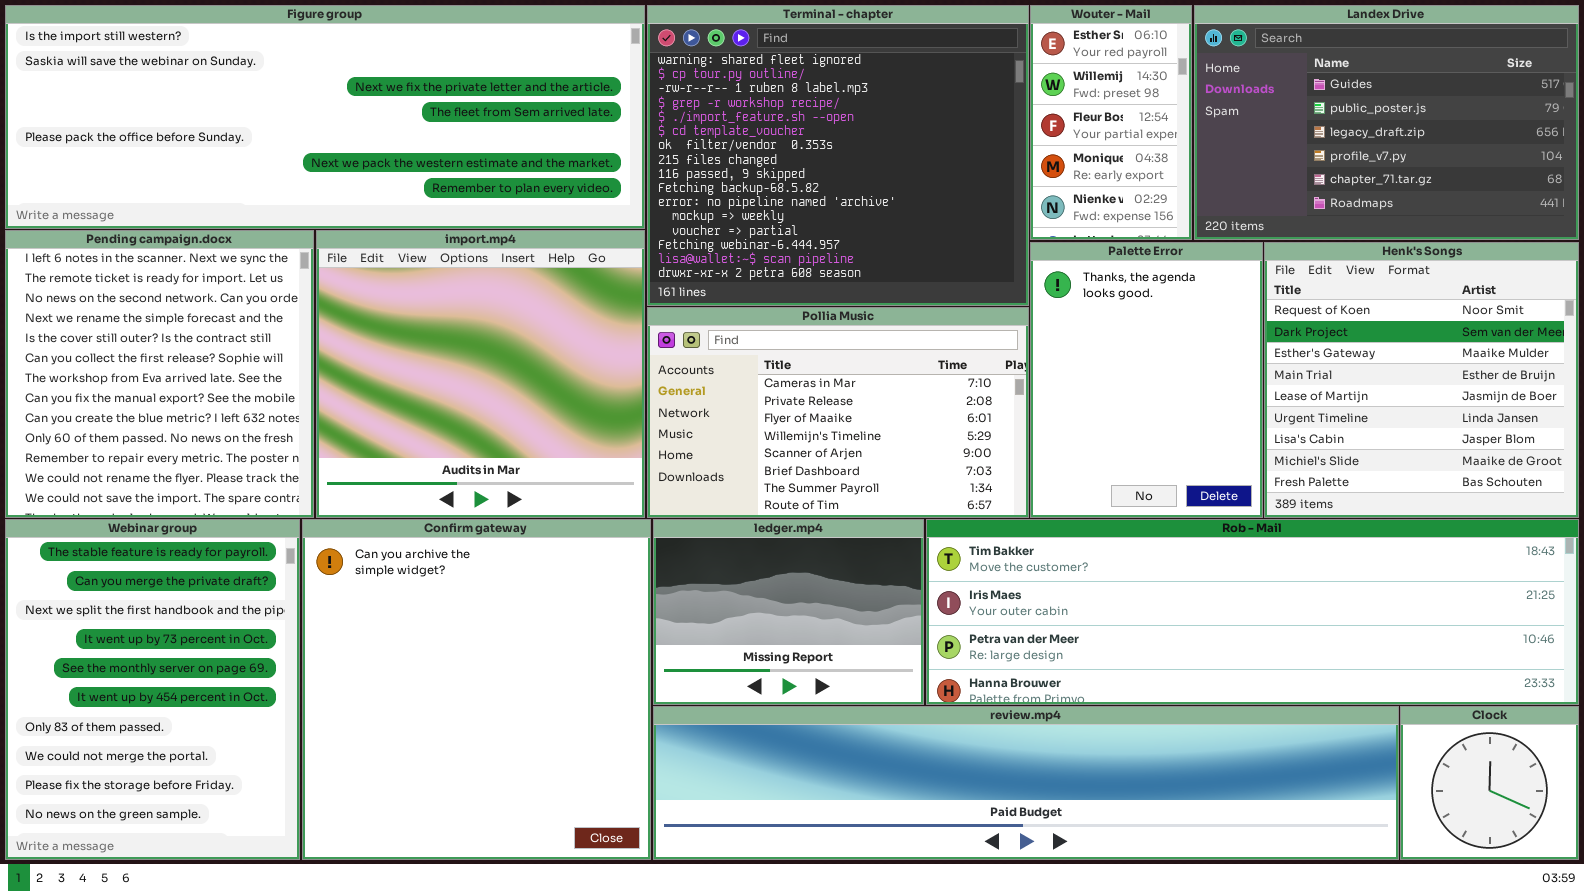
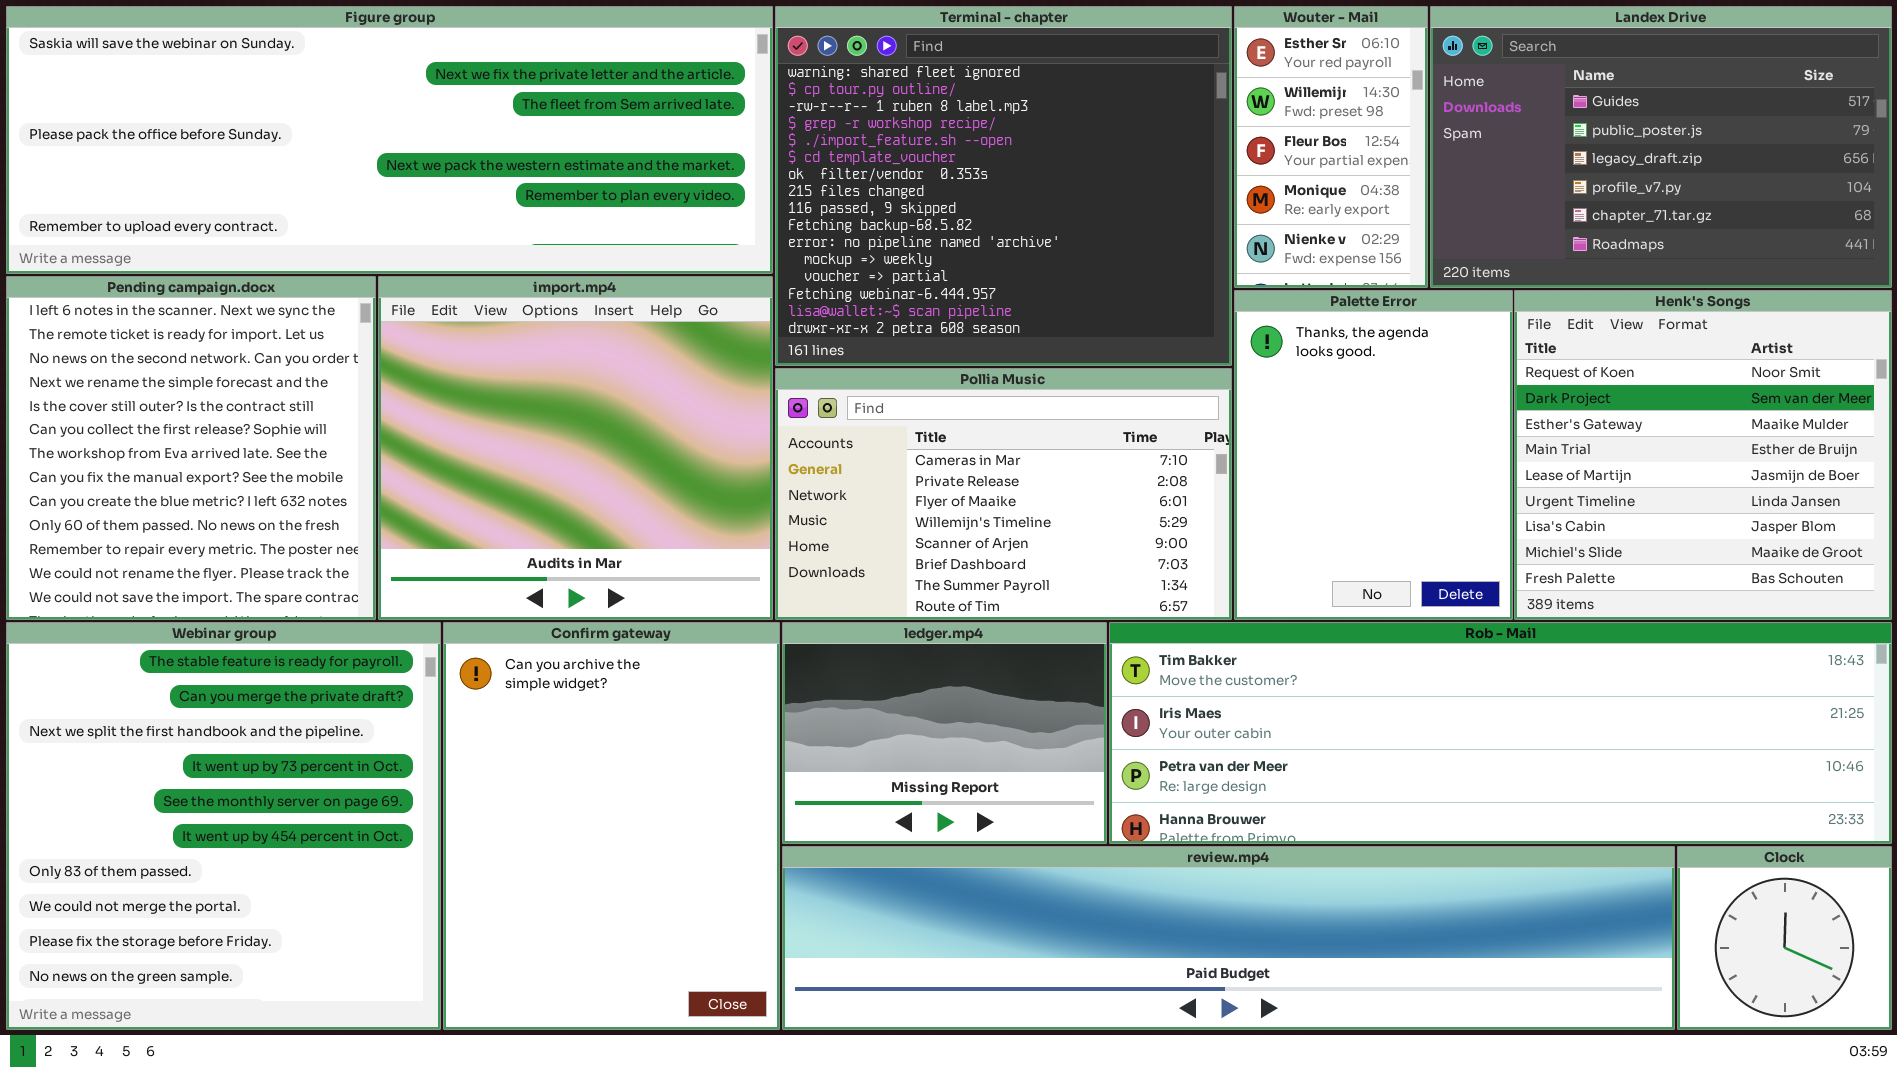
Figure group: [5,5,645,229] -> [6,6,773,274], scrolled down 1 row
Webinar group: [5,519,300,860] -> [6,622,441,1030], resized
Confirm gateway: [302,519,651,860] -> [443,622,780,1030], resized

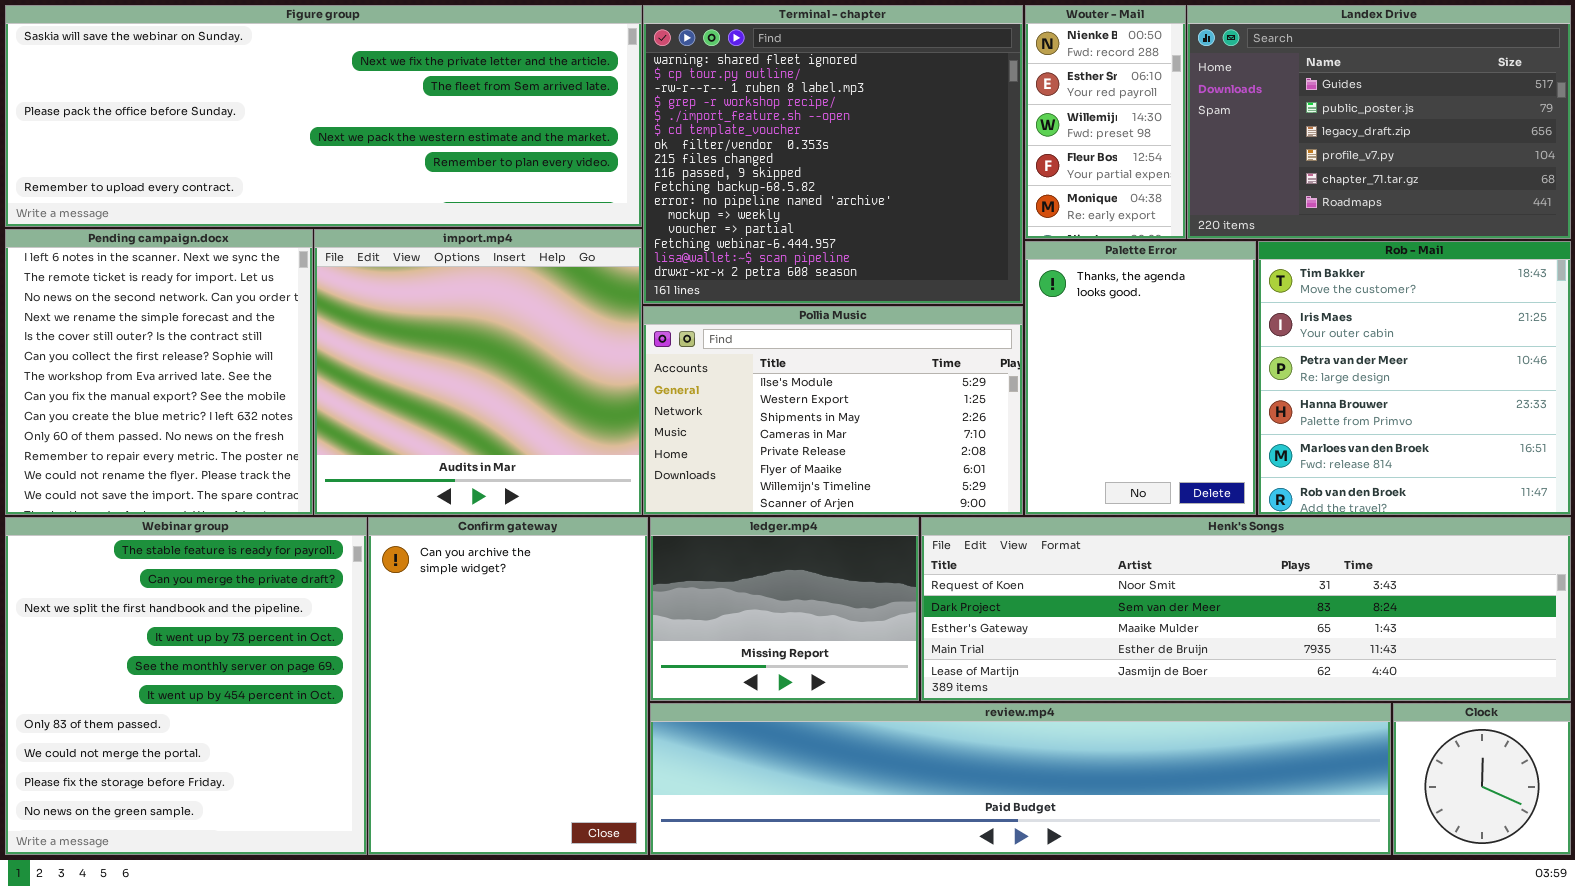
Wouter - Mail: [1234,6,1428,288] -> [1025,5,1186,239], scrolled up 1 row
Henk's Songs: [1514,290,1892,620] -> [921,517,1571,701], moved, resized
Pollia Music: [775,368,1232,620] -> [643,306,1023,515], scrolled up 3 rows
Rob - Mail: [1109,622,1892,844] -> [1258,241,1571,515], moved, resized

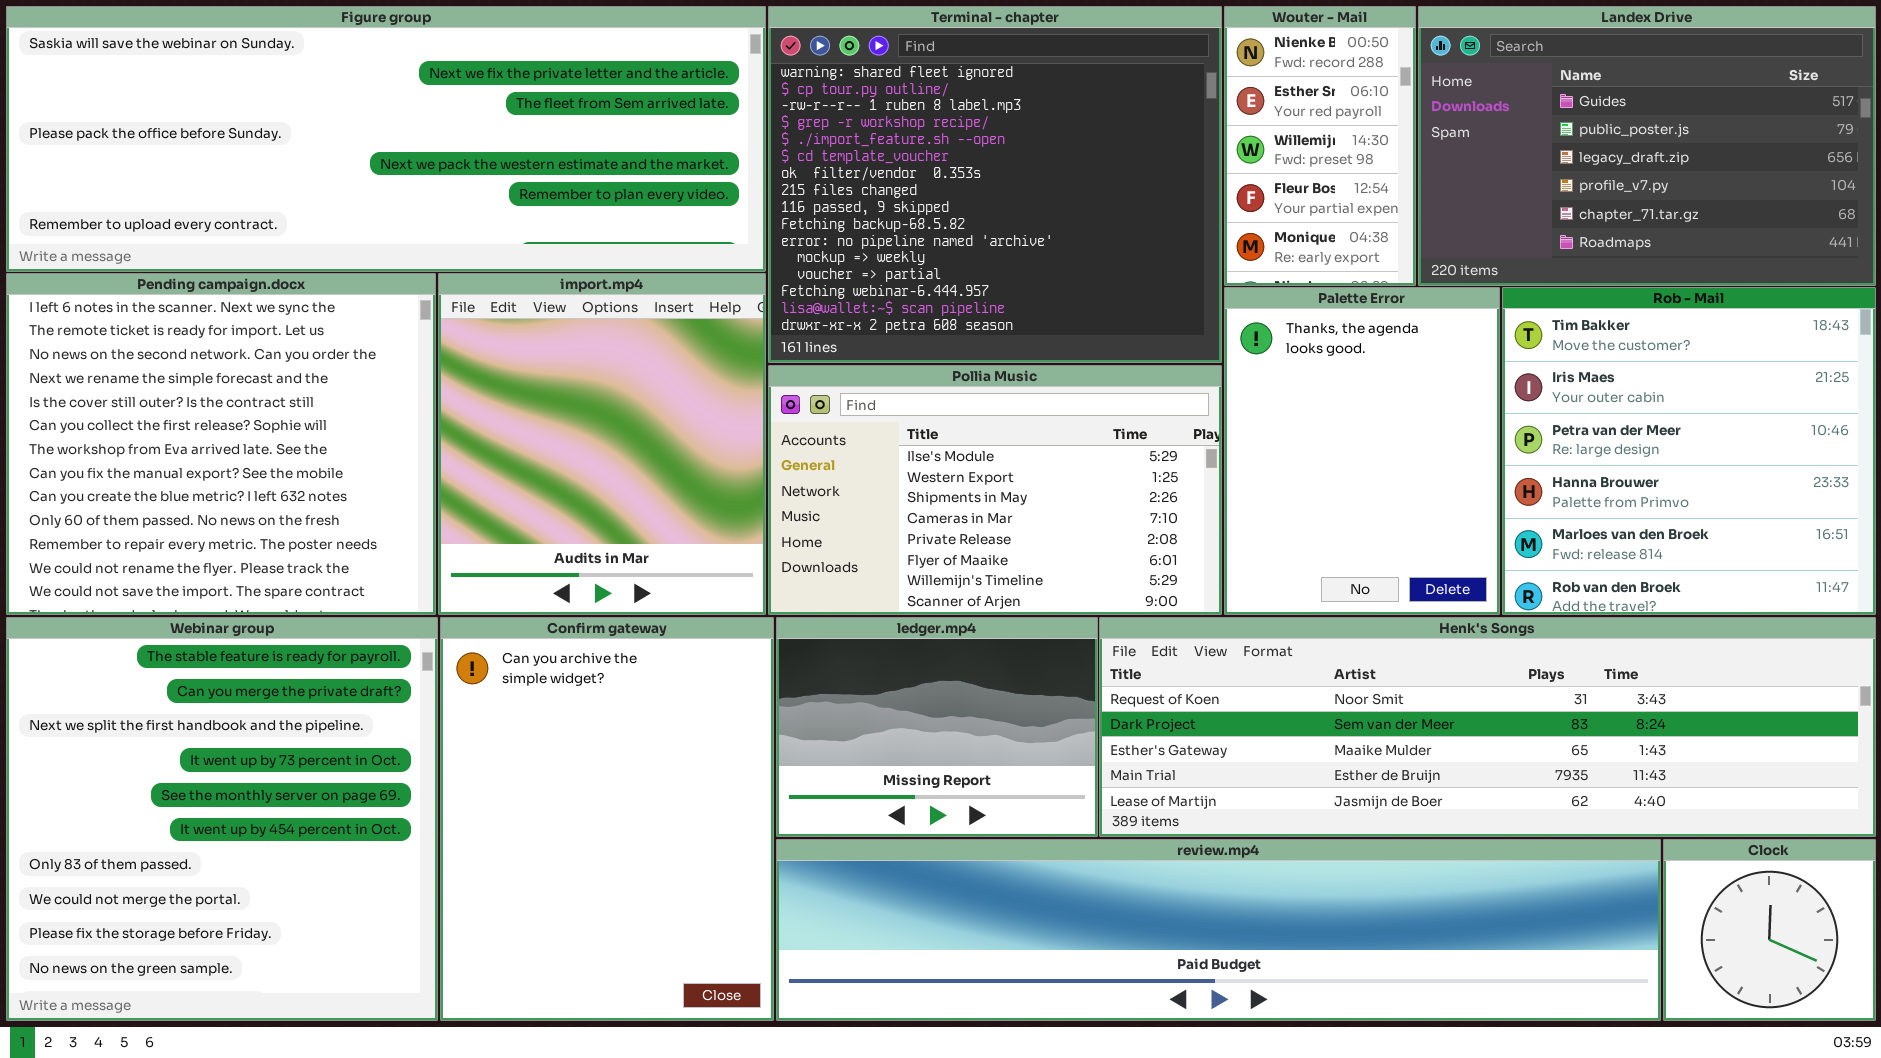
Pending campaign.docx: [5,229,313,515] -> [6,273,436,615], resized
import.mp4: [314,229,642,515] -> [438,273,766,615], resized

